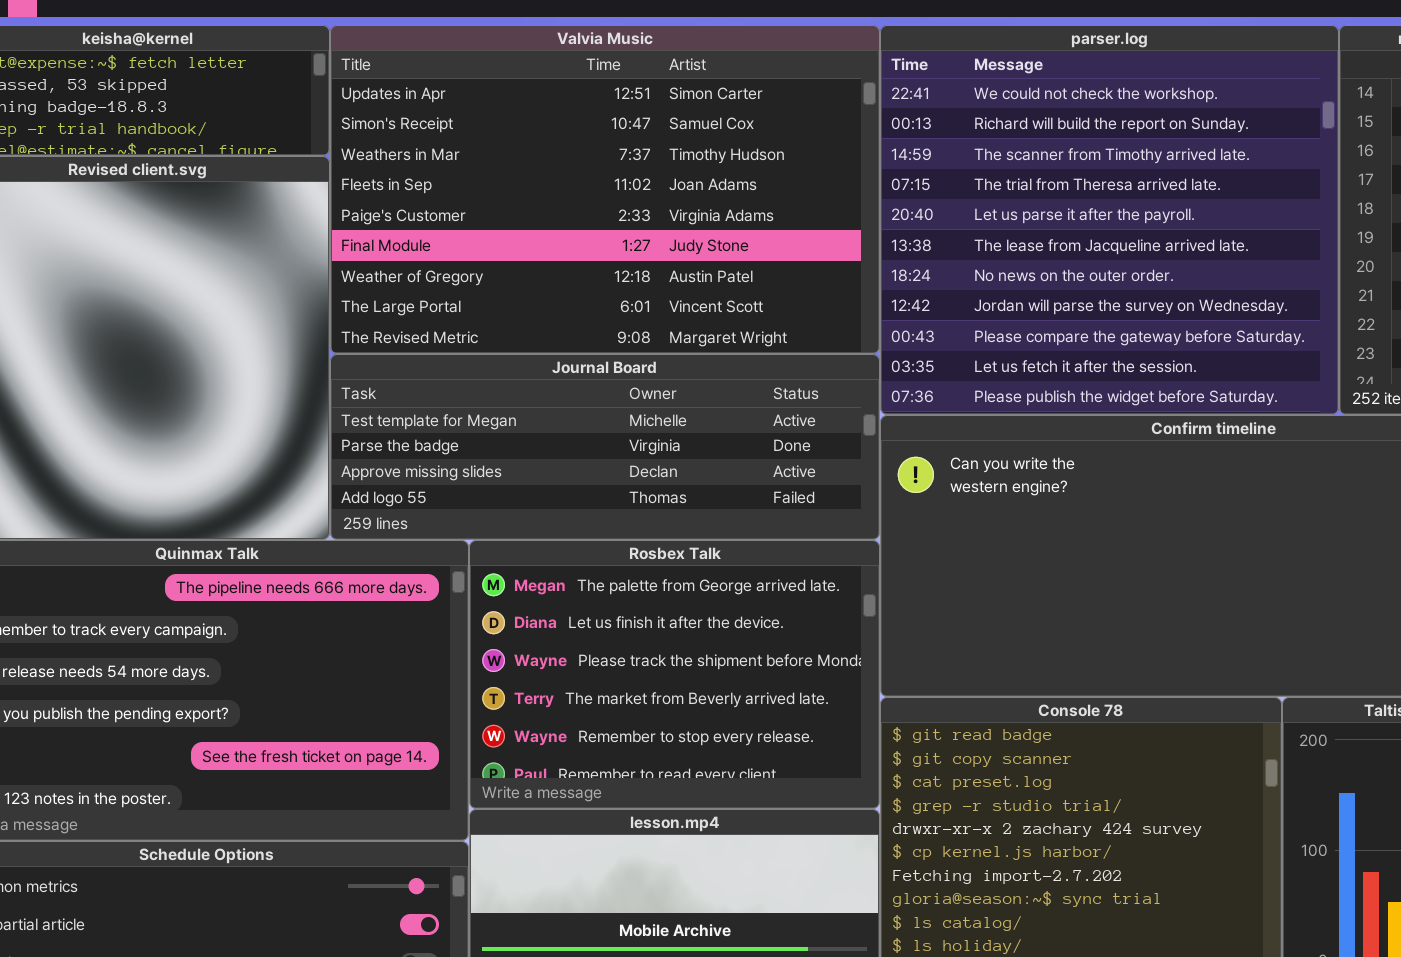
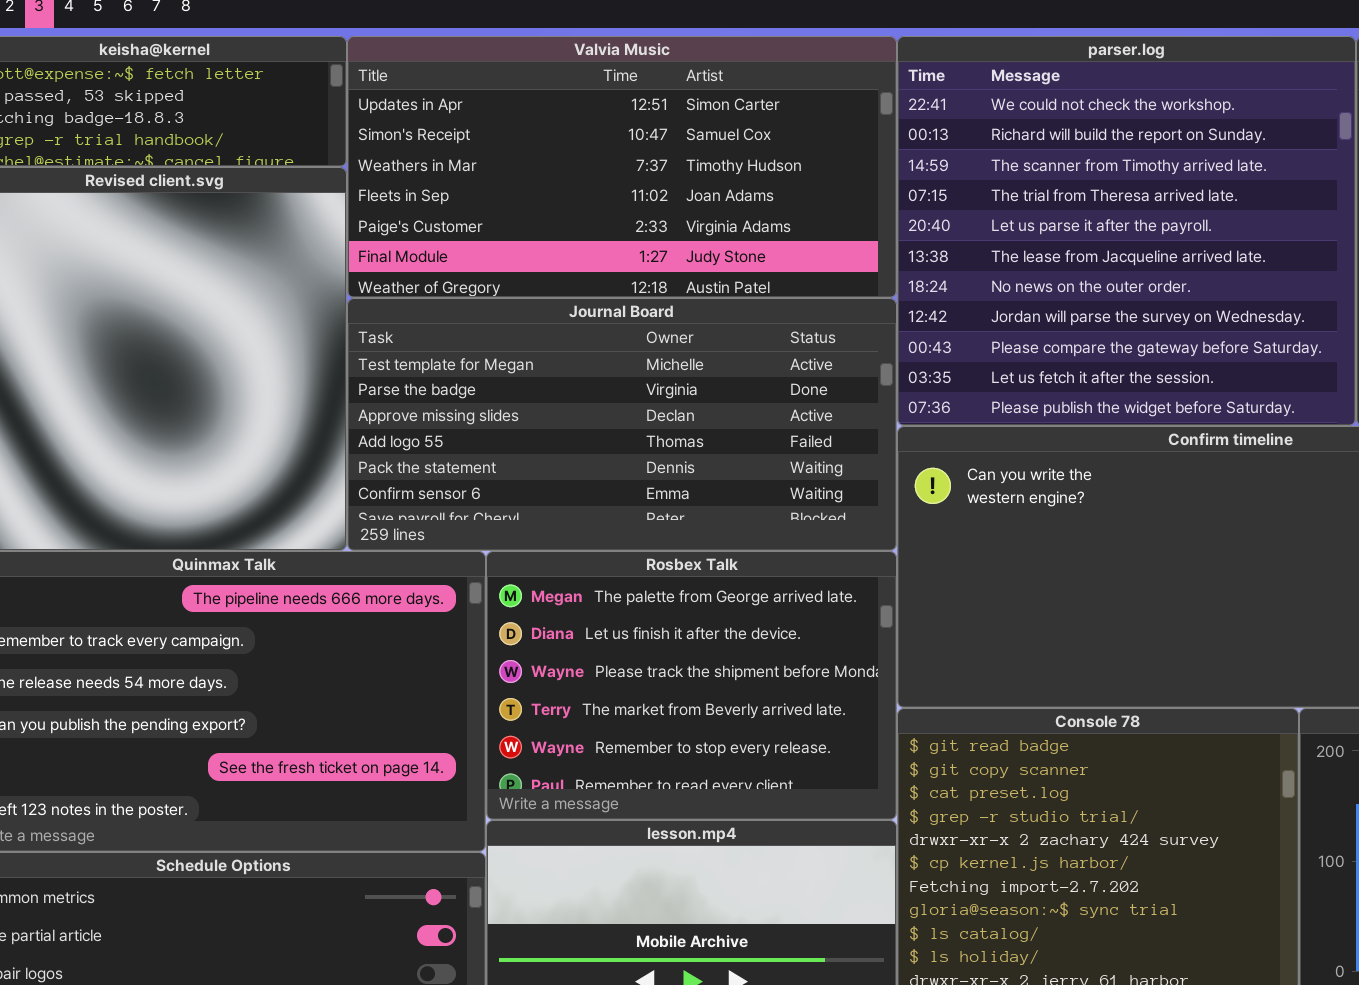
Valvia Music: [330,25,880,354] -> [347,36,897,298], resized
Journal Board: [330,354,880,540] -> [347,298,897,551], resized

